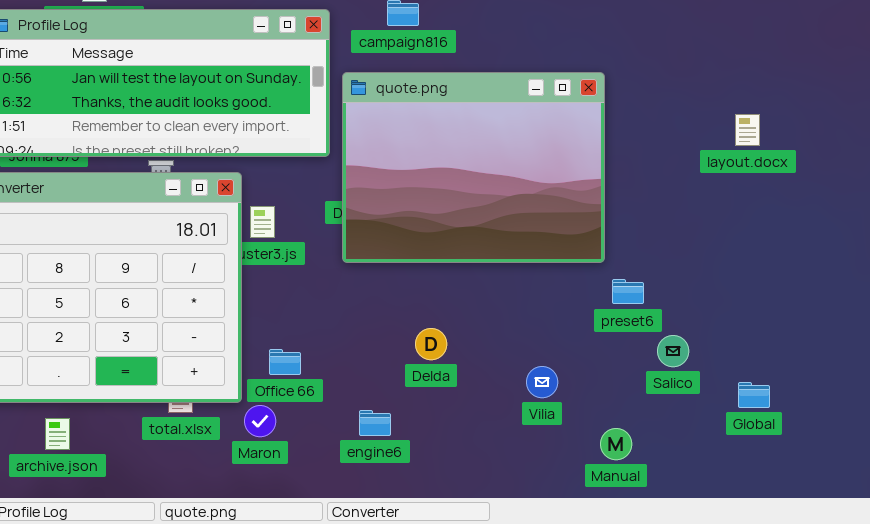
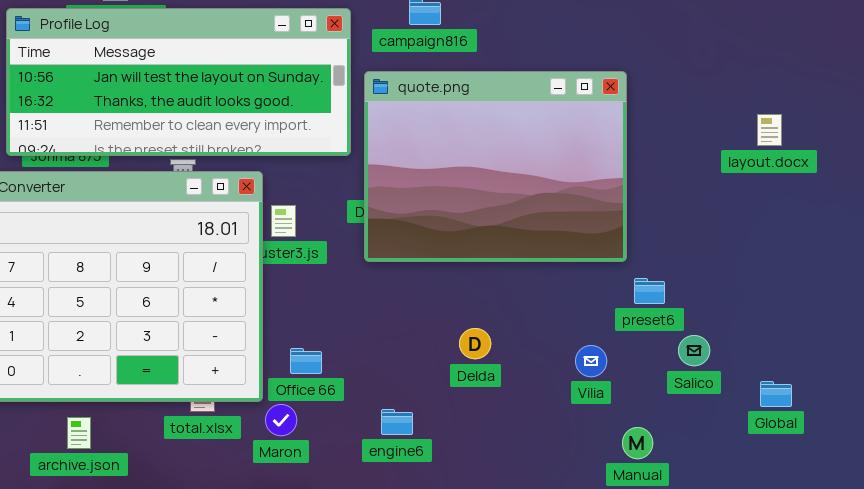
Delda: [415,328,447,360] -> [459,328,491,359], moved
Vilia: [526,366,558,398] -> [575,345,607,377], moved

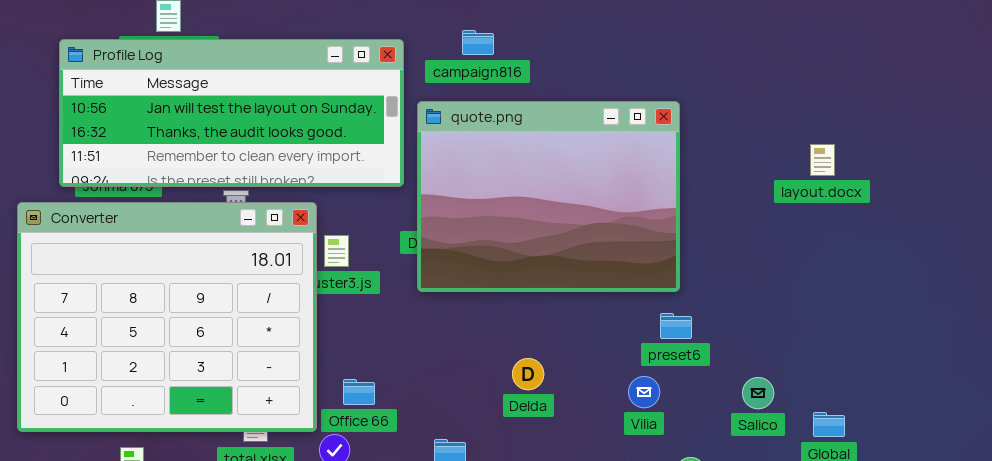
preset6: [634,278,665,304] -> [660,313,692,339], moved
Salico: [678,335,710,366] -> [742,377,774,409], moved

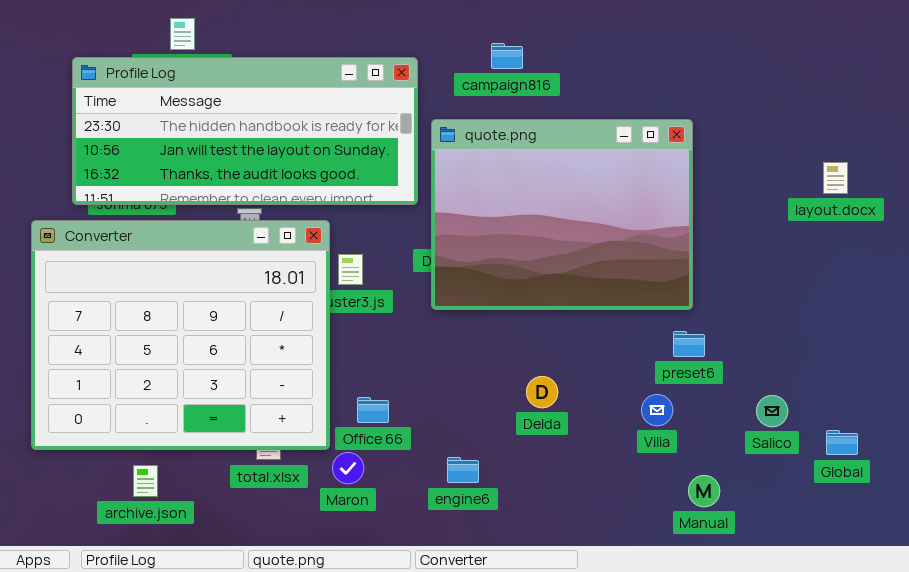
campaign816: [462,30,494,55] -> [491,43,523,69], moved
Profile Log: [59,39,404,187] -> [72,57,418,205], scrolled up 1 row

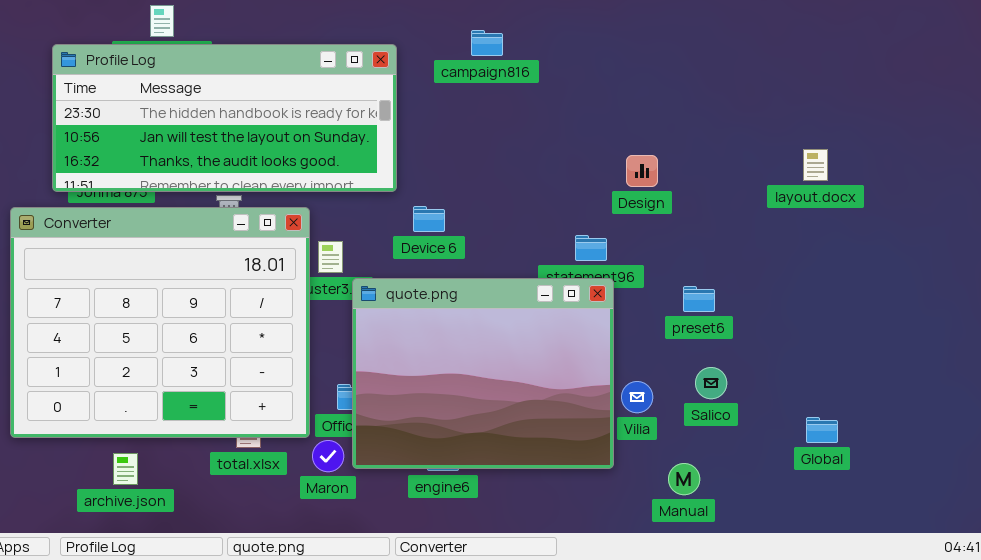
quote.png: [431,119,693,310] -> [352,278,614,469], moved
preset6: [673,331,705,357] -> [683,286,715,312], moved
Salico: [756,395,788,427] -> [695,367,727,399], moved

